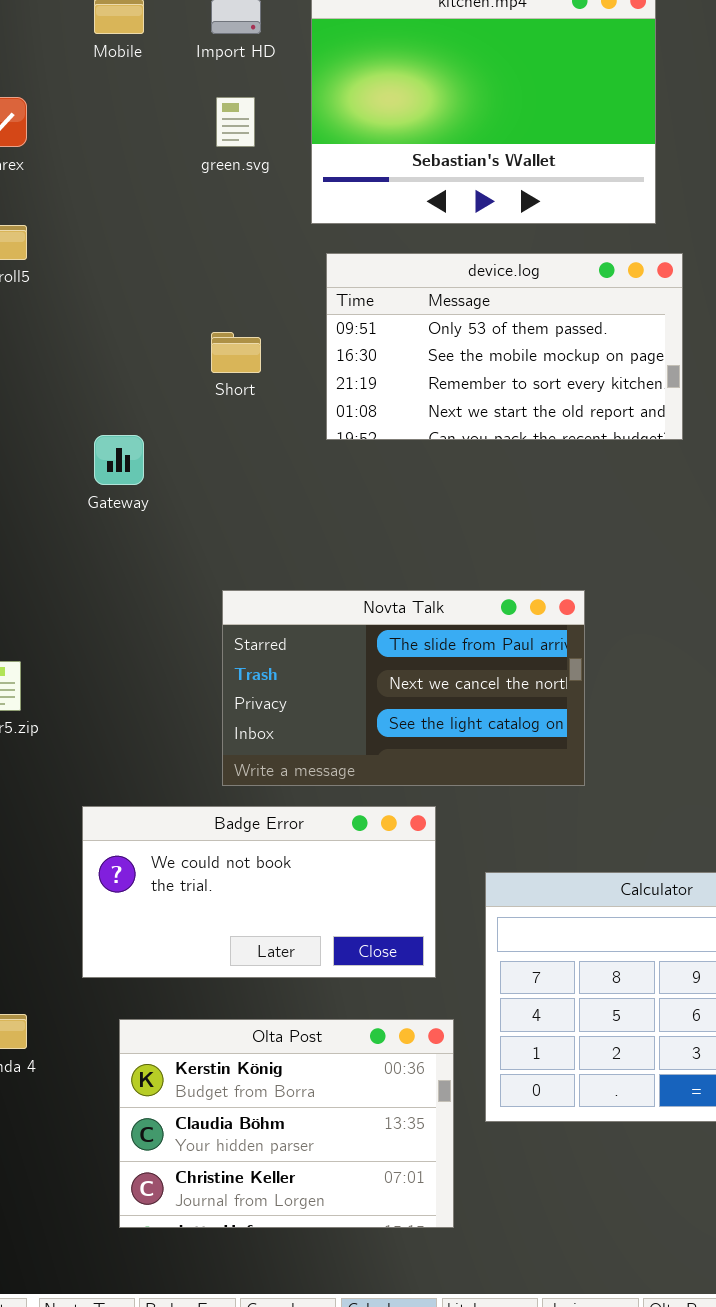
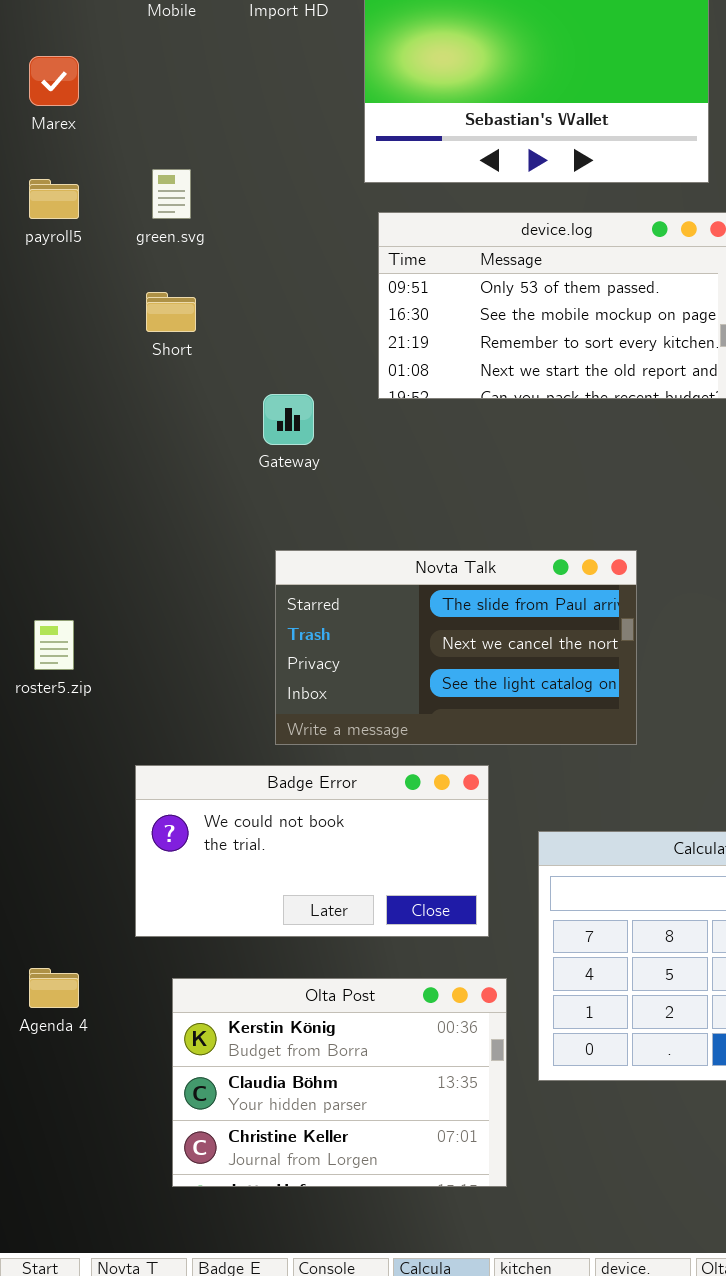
green.svg: [216,97,255,147] -> [152,169,191,219], moved
Short: [211,332,261,373] -> [146,292,196,332], moved
Gateway: [94,435,144,485] -> [263,394,314,445], moved

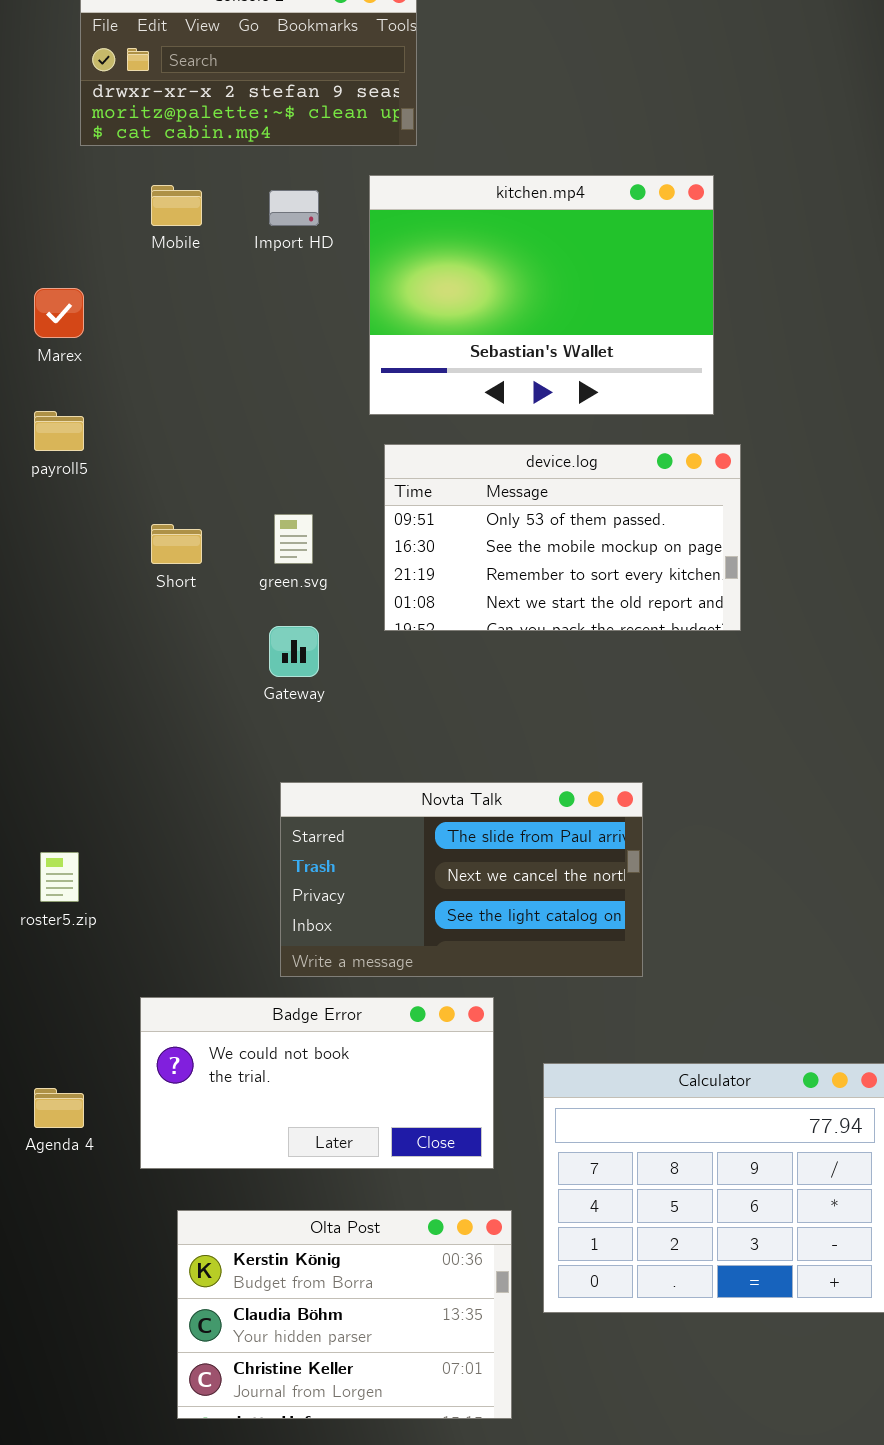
green.svg: [152,169,191,219] -> [274,514,313,564], moved
Agenda 4: [29,968,79,1008] -> [34,1088,84,1128], moved

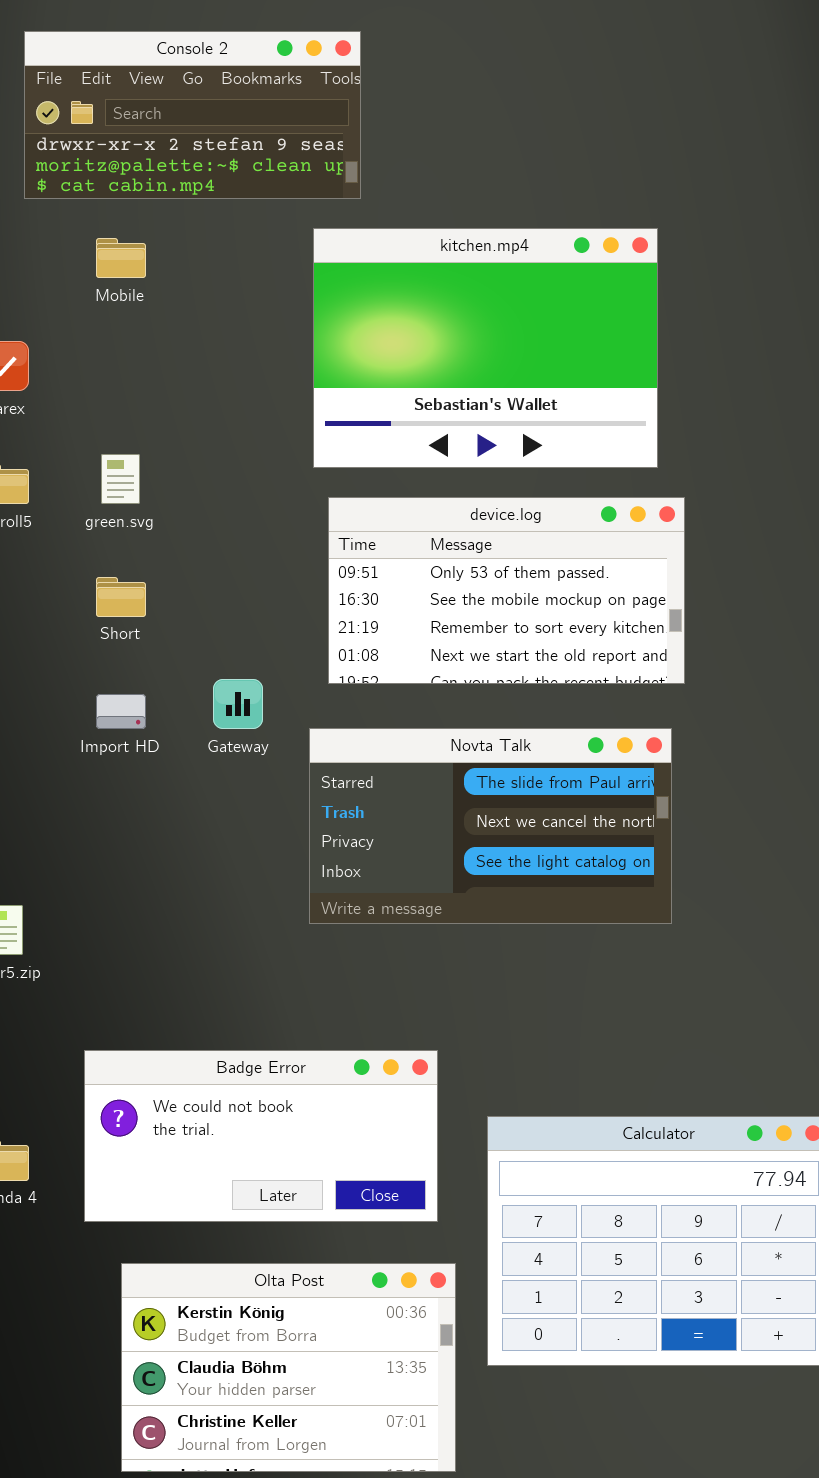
Import HD: [269,190,319,226] -> [96,694,146,729], moved
green.svg: [274,514,313,564] -> [101,454,140,504], moved
Novta Talk: [280,782,643,977] -> [309,728,672,924], moved

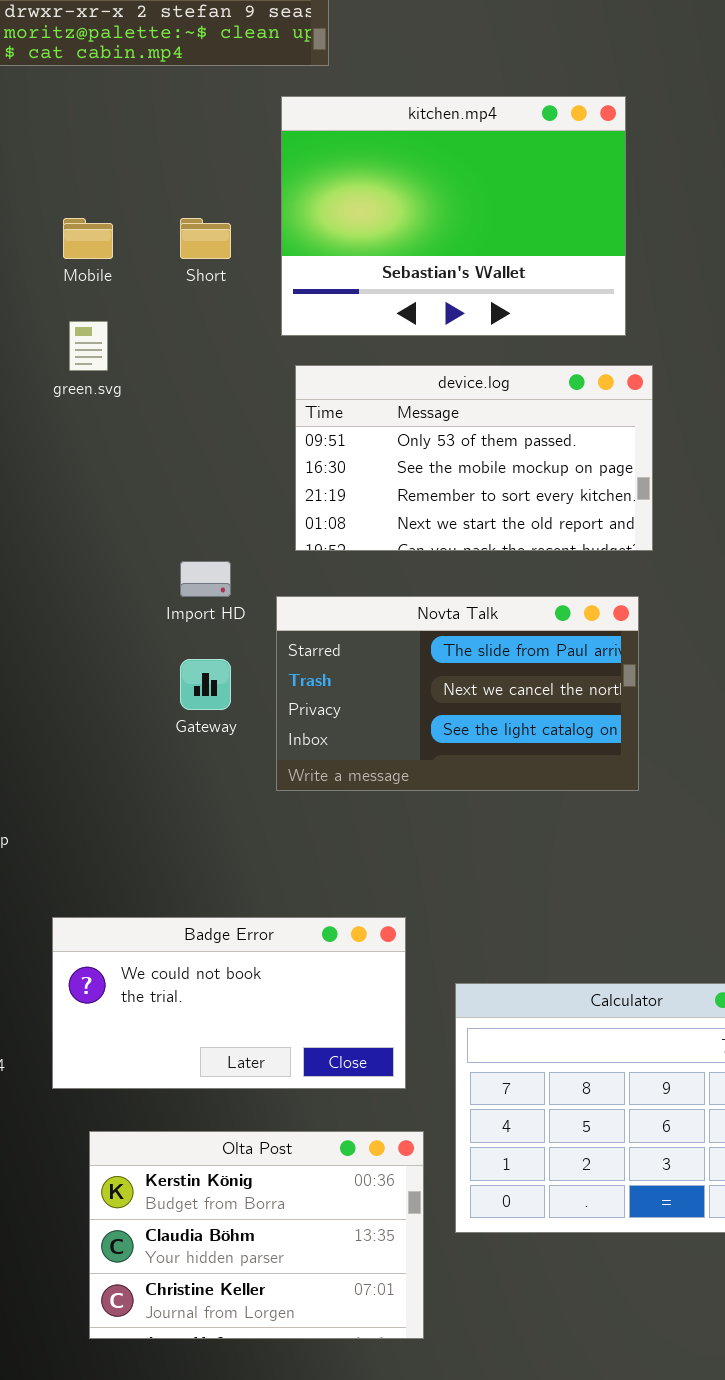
Mobile: [96,238,146,278] -> [63,218,113,259], moved
Short: [96,577,146,617] -> [180,218,231,259], moved
Gateway: [213,679,263,729] -> [180,659,231,710], moved
Import HD: [96,694,146,729] -> [180,561,231,597], moved

